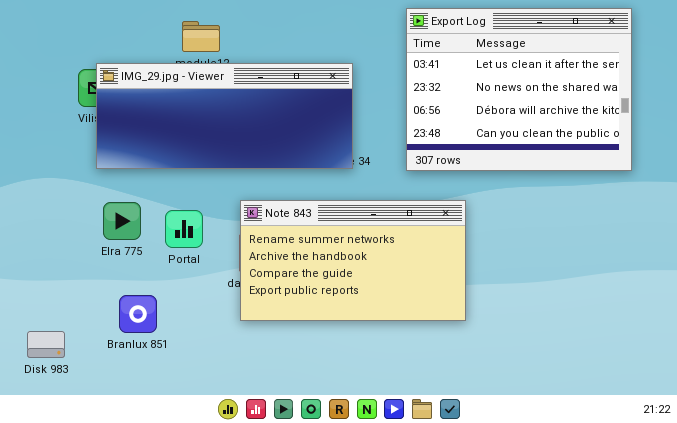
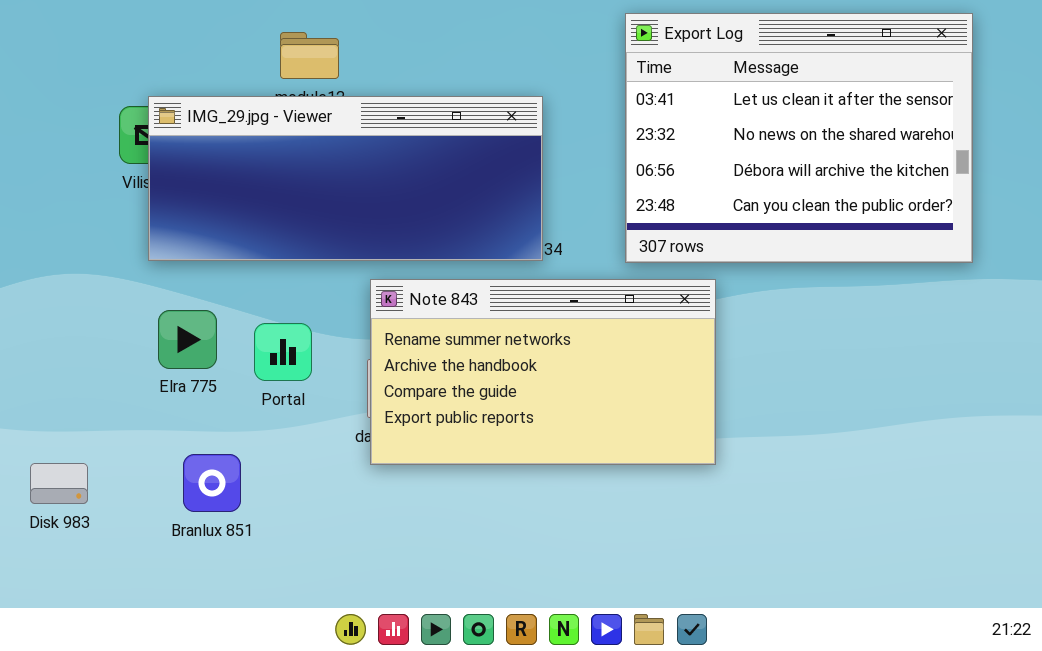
Note 843: [240,200,466,321] -> [370,279,716,465], moved
Disk 983: [27,331,65,358] -> [30,463,88,504], moved

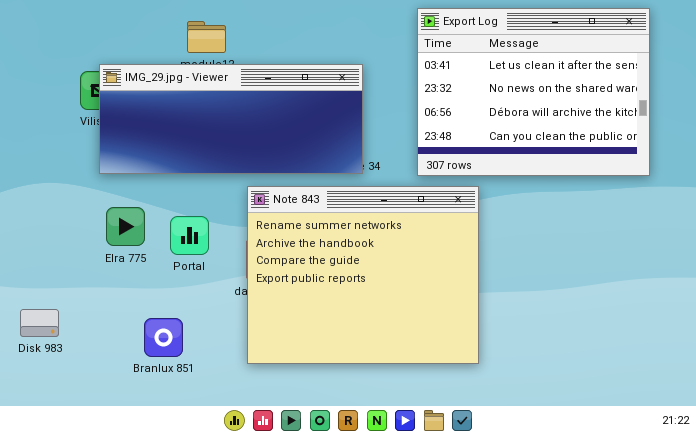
Note 843: [370,279,716,465] -> [247,186,479,364], resized
Branlux 851: [183,454,241,512] -> [144,318,183,357], moved

